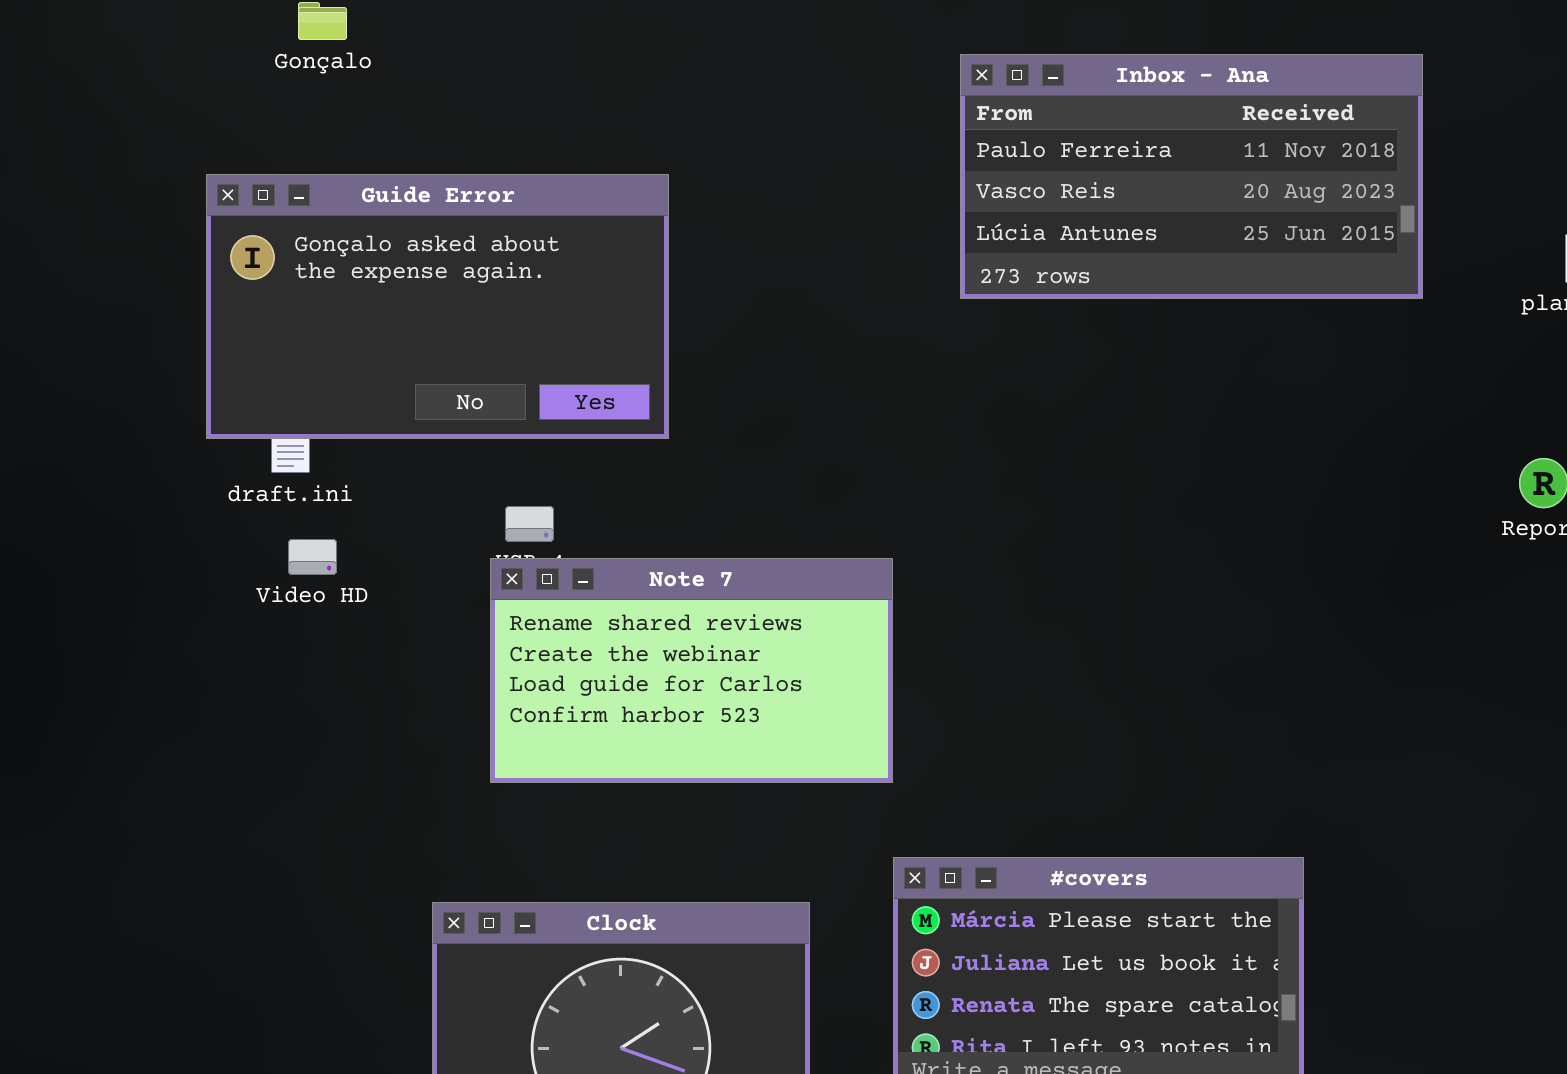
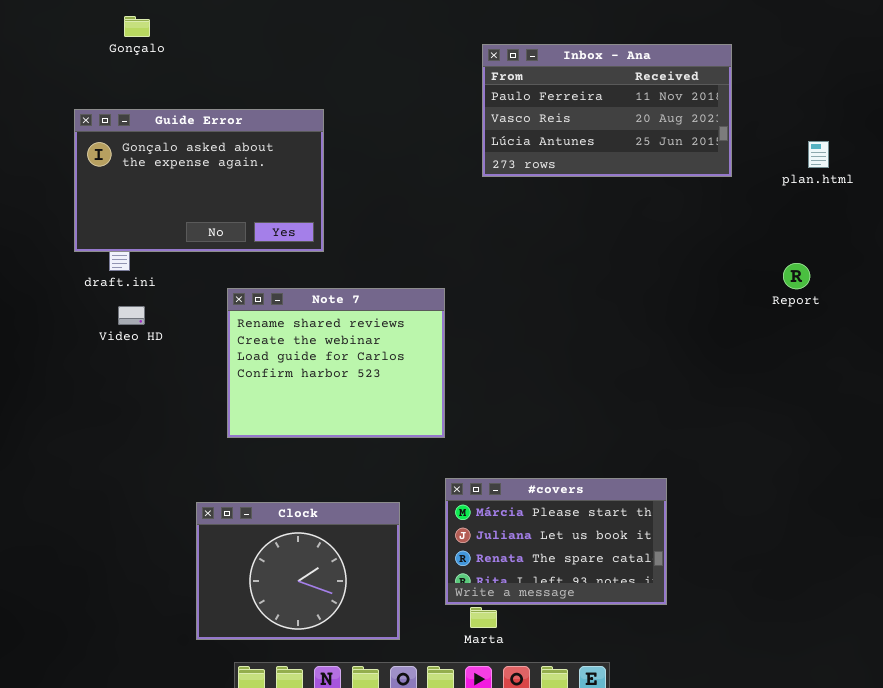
Note 7: [490,558,893,783] -> [227,288,445,438], resized

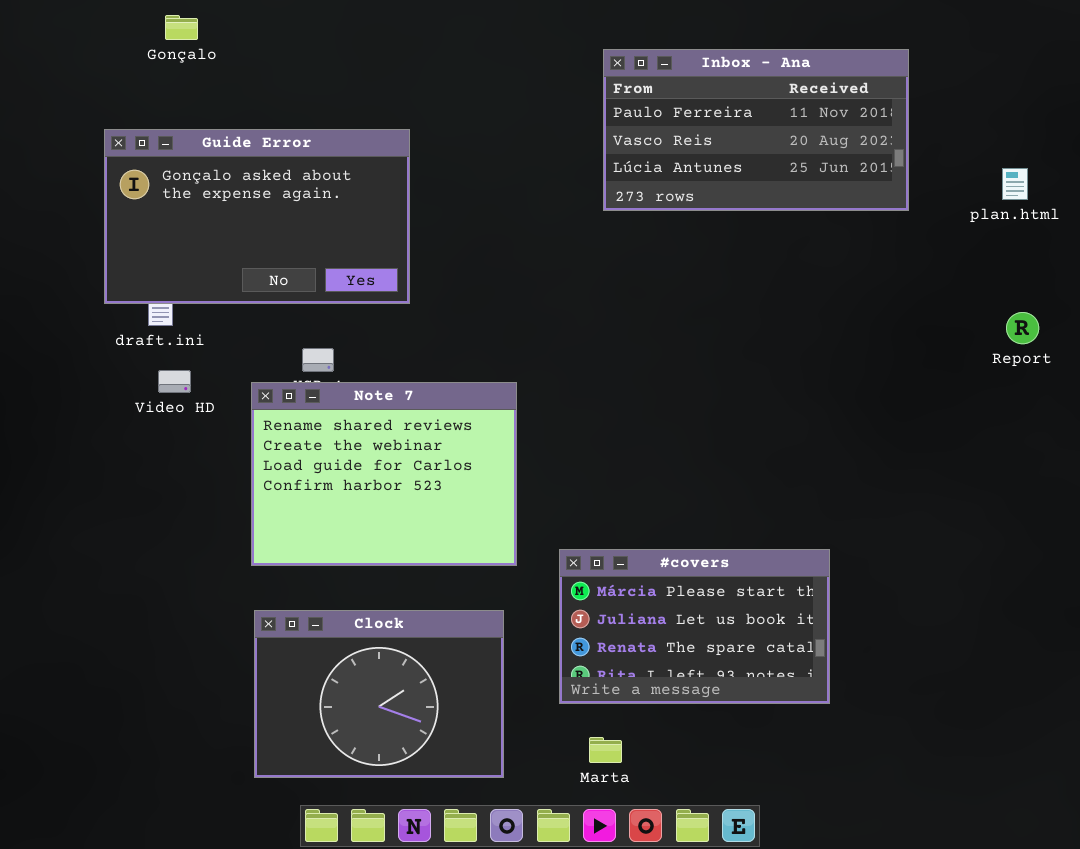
Report: [783,263,810,289] -> [1006,312,1039,344], moved
Note 7: [227,288,445,438] -> [251,382,517,566], moved
#covers: [445,478,667,605] -> [559,549,830,704], moved

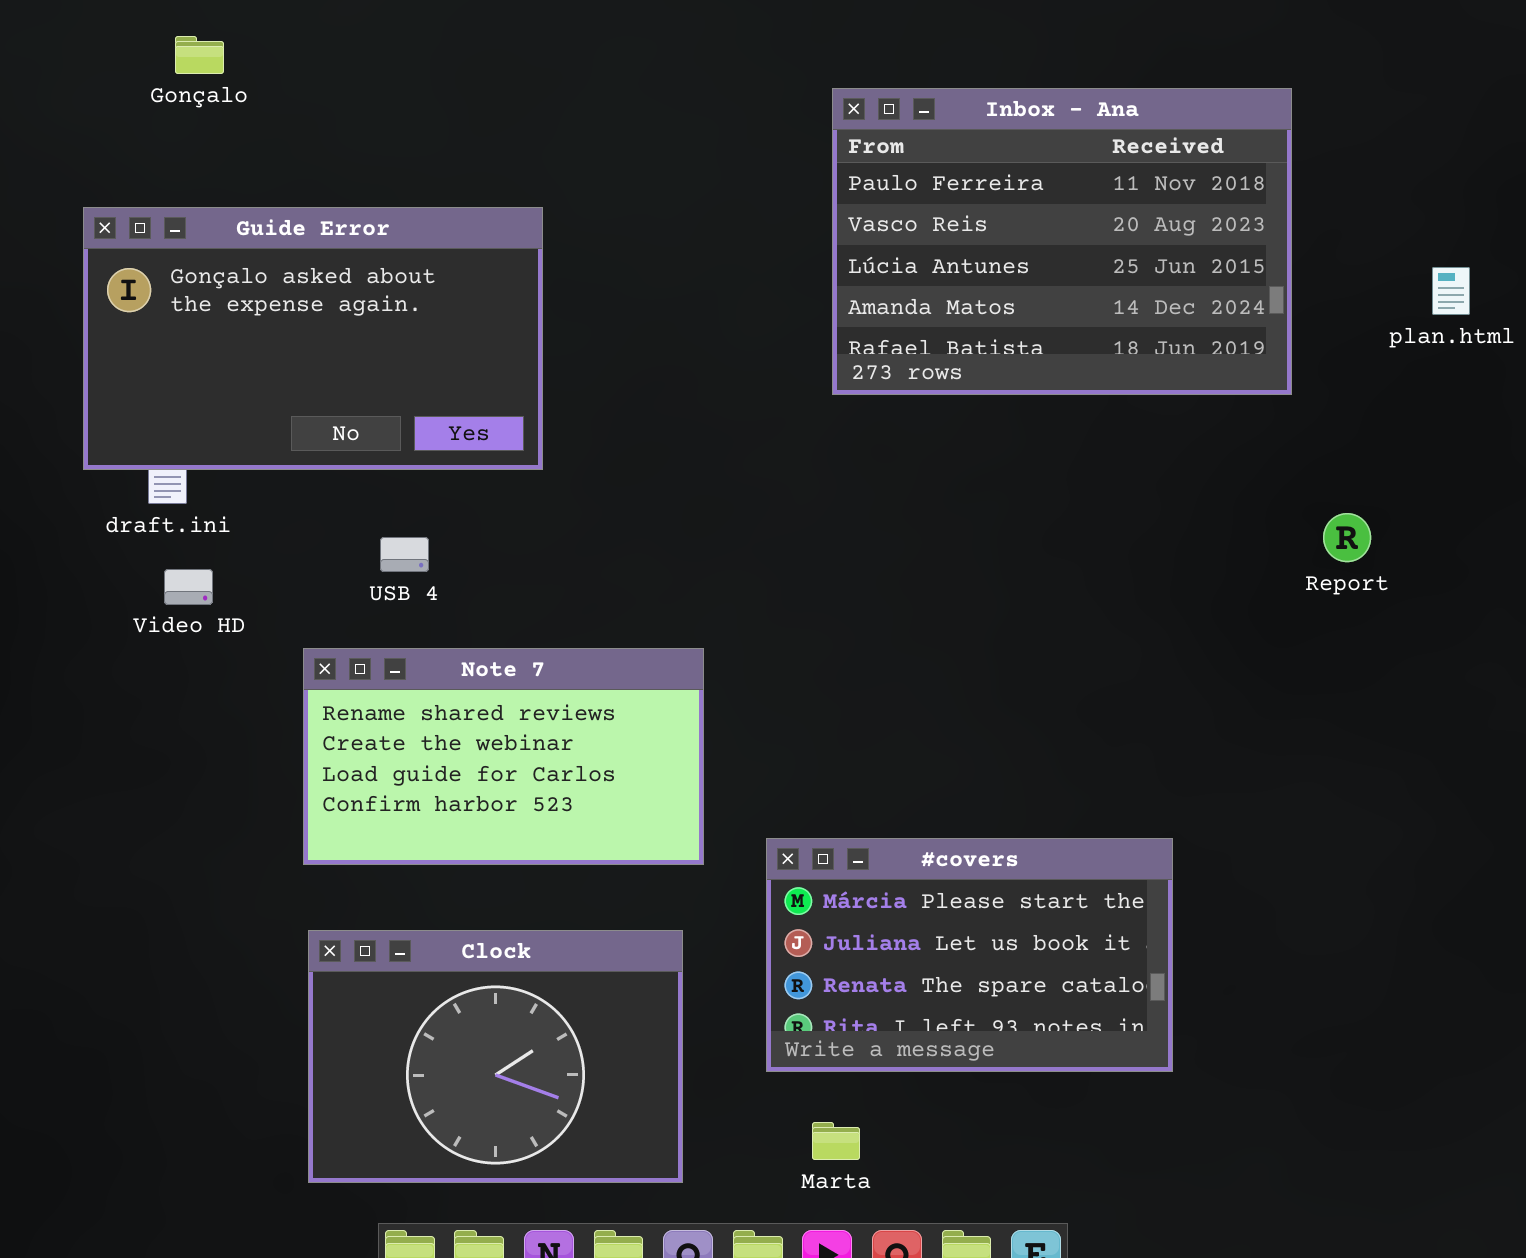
Inbox - Ana: [603,49,909,211] -> [832,88,1292,395], resized
Report: [1006,312,1039,344] -> [1323,513,1371,562], moved
Note 7: [251,382,517,566] -> [303,648,704,865], resized

